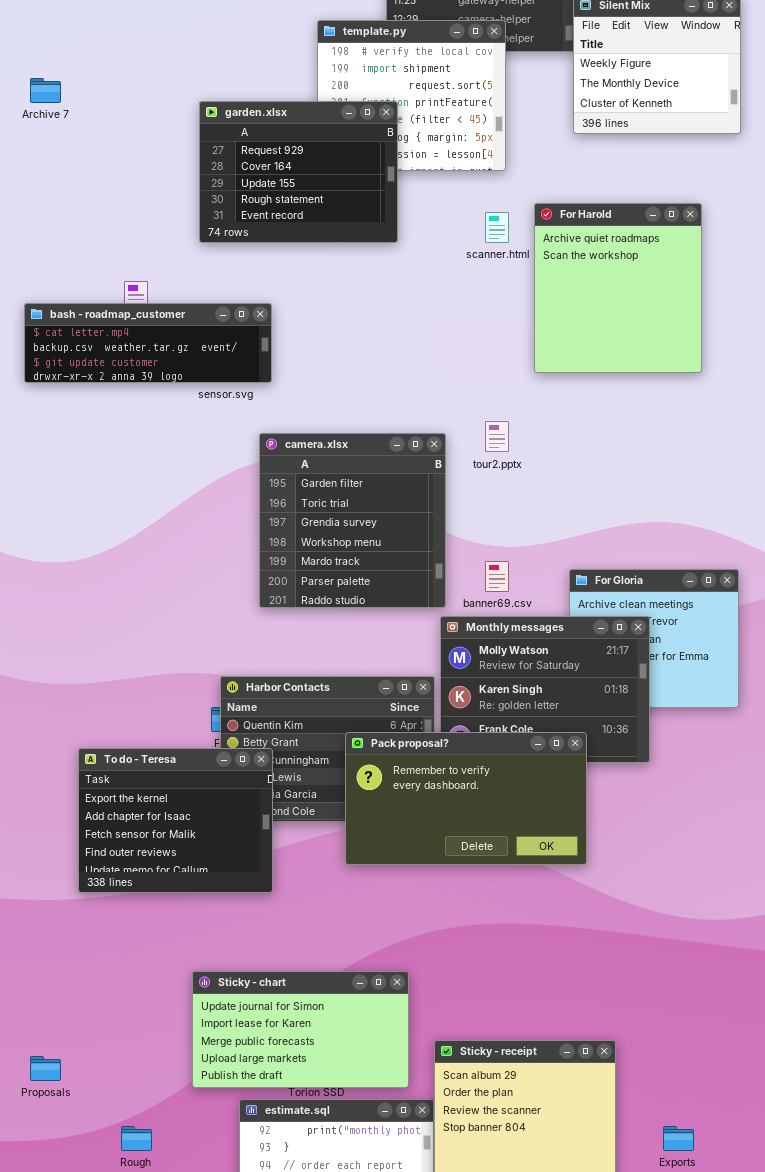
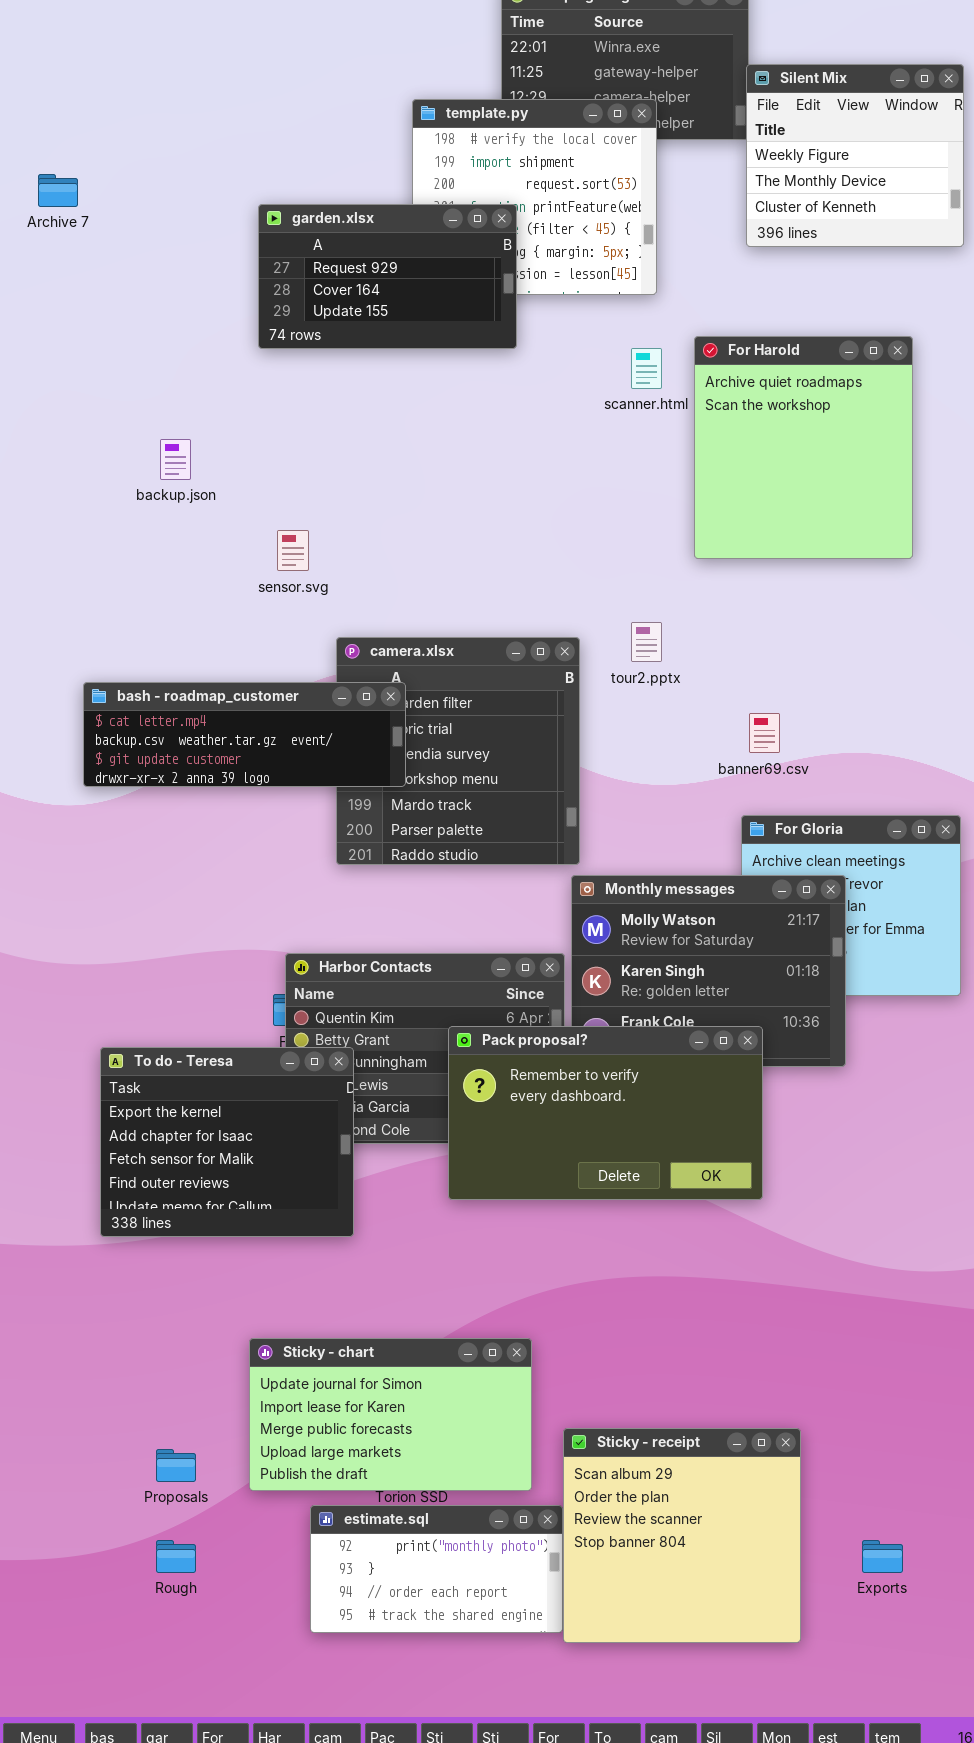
garden.xlsx: [199,101,398,243] -> [258,204,517,349], resized
bash - roadmap_customer: [24,303,272,383] -> [83,682,406,787], moved
banner69.csv: [485,561,509,592] -> [749,713,780,753], moved
Proposals: [30,1056,61,1081] -> [156,1449,196,1482], moved

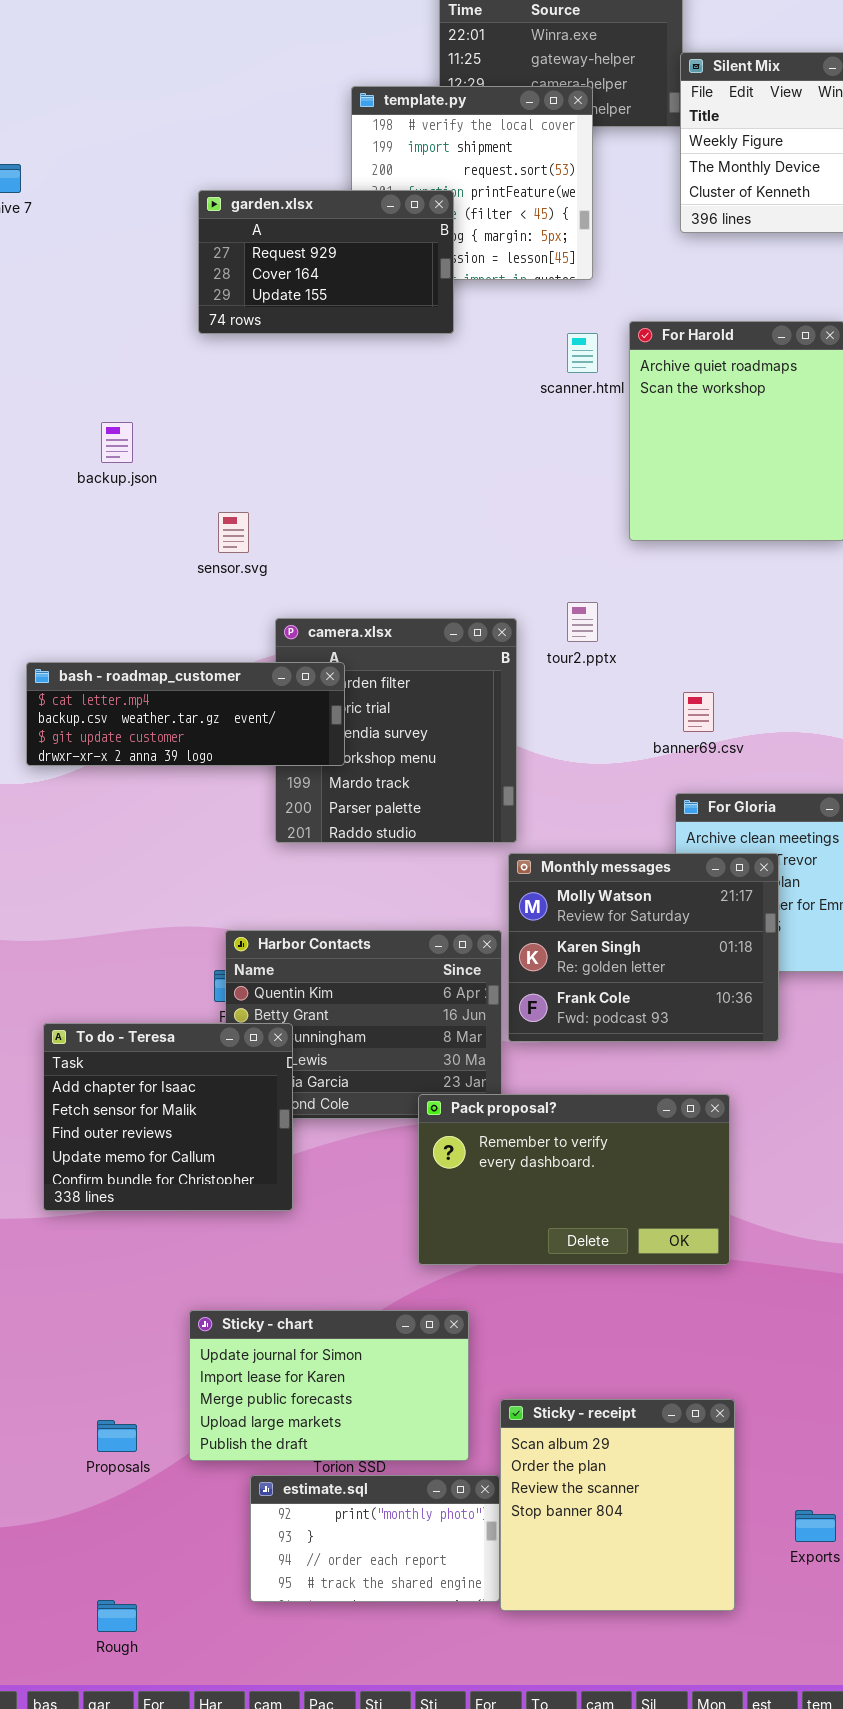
Pack proposal?: [448,1026,763,1200] -> [418,1094,730,1265], moved
To do - Teresa: [100,1047,354,1237] -> [43,1023,293,1211], scrolled down 1 row
Rough: [156,1540,196,1573] -> [97,1600,137,1632], moved

